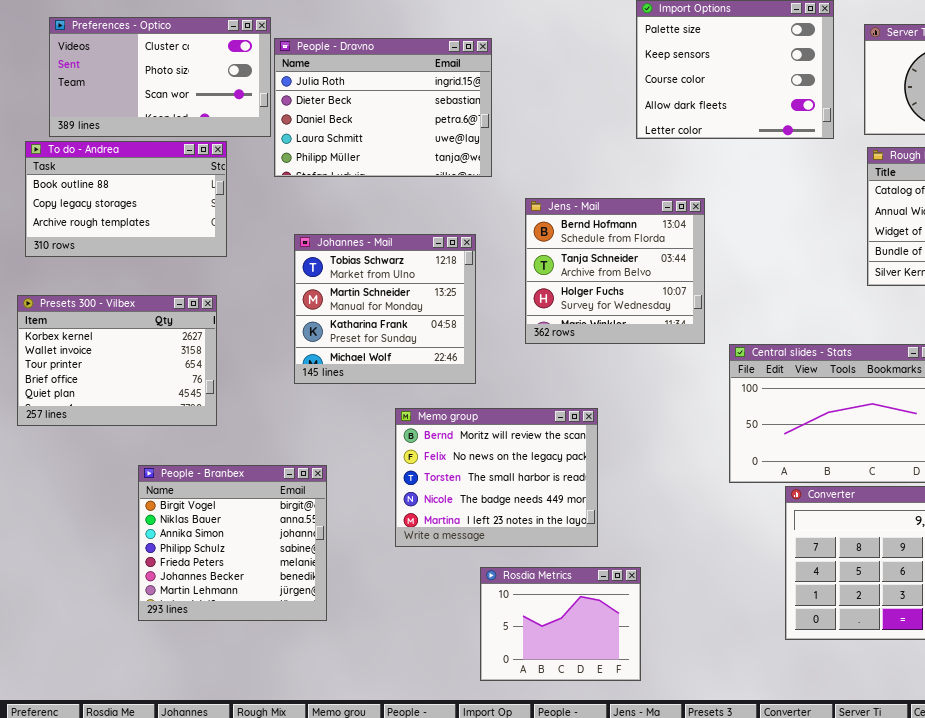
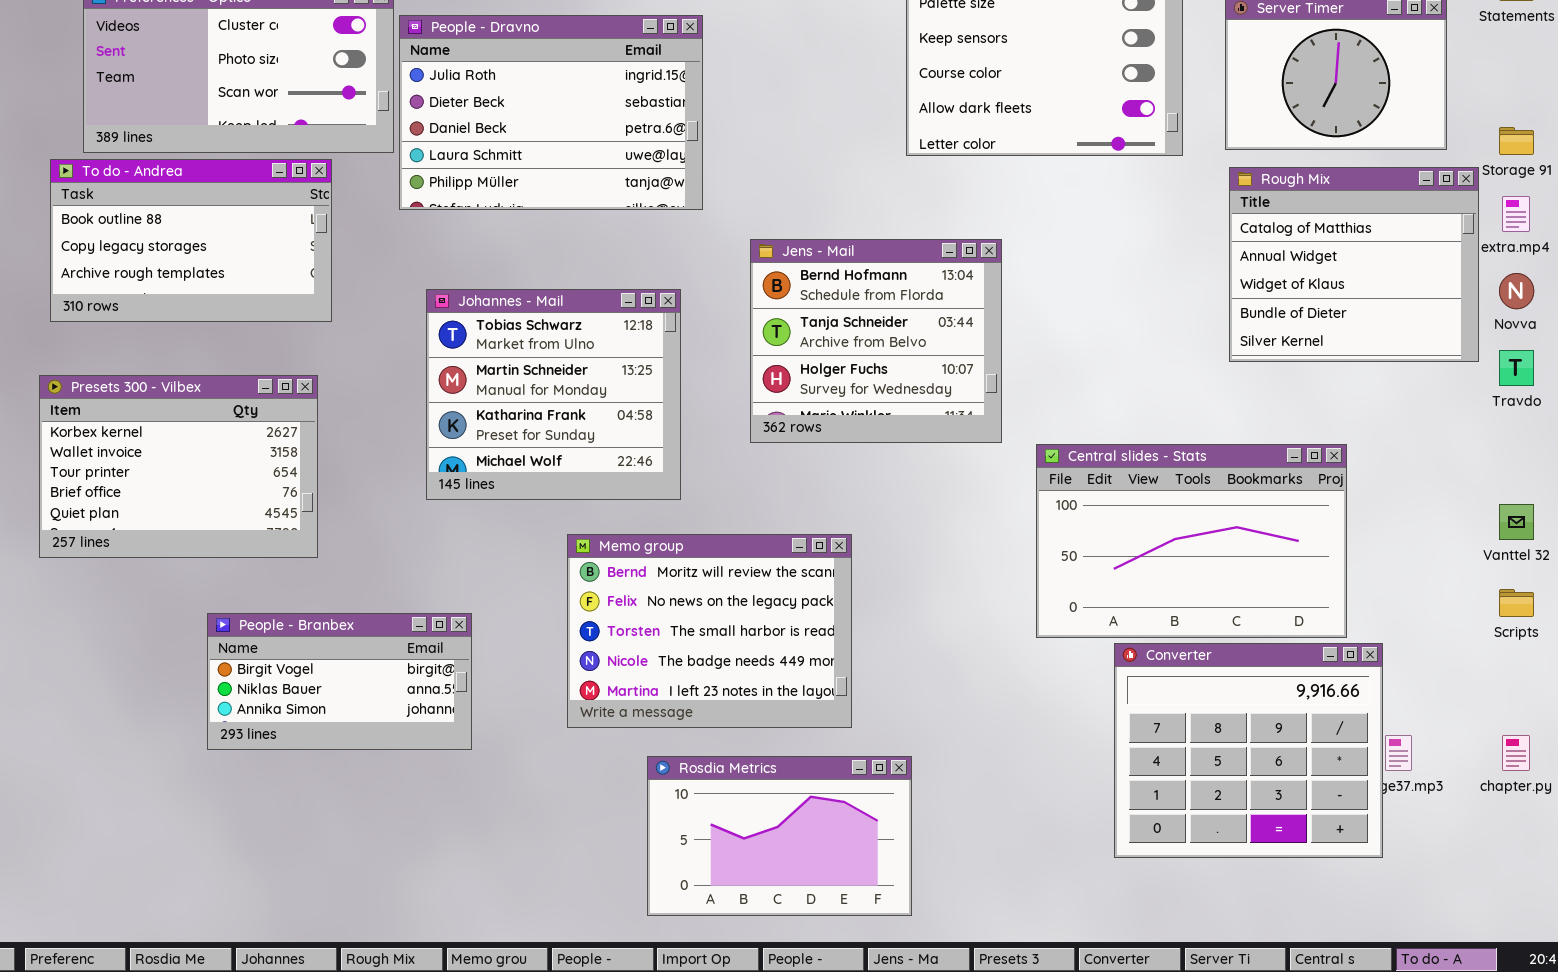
People - Branbex: [138,465,327,621] -> [207,613,472,750], resized
Rosdia Metrics: [480,567,641,681] -> [647,756,912,916], resized

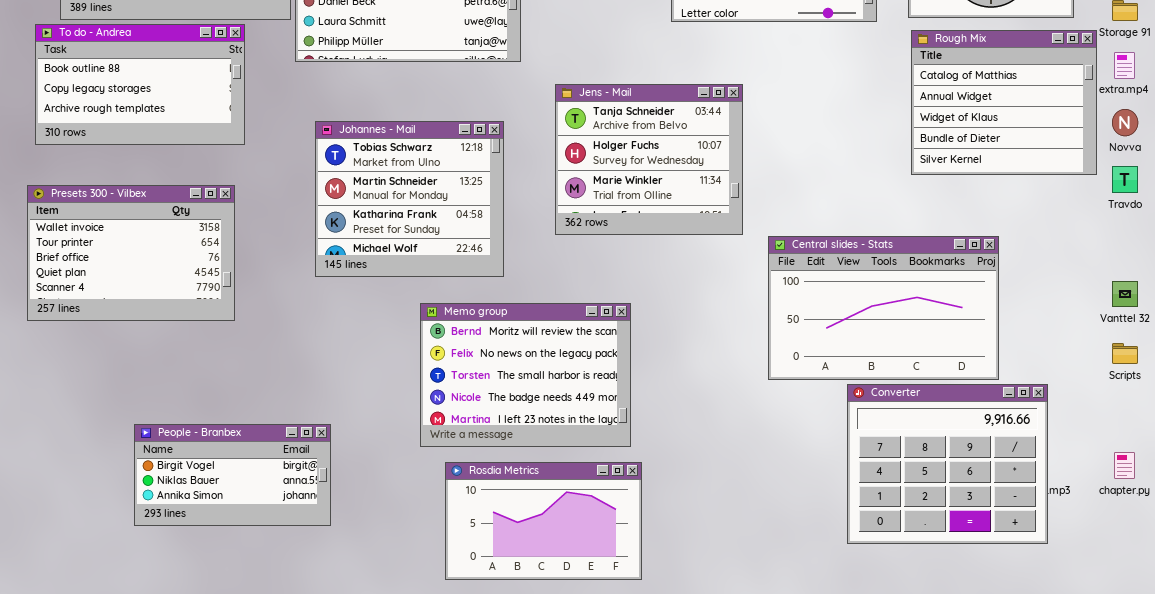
Jens - Mail: [750,239,1002,443] -> [555,84,743,235], scrolled down 1 row
Presets 300 - Vilbex: [39,375,318,558] -> [27,185,235,321], scrolled down 1 row
People - Branbex: [207,613,472,750] -> [134,424,331,526], moved
Converter: [1114,643,1383,858] -> [847,384,1048,544], moved
Rosdia Metrics: [647,756,912,916] -> [445,462,642,580], moved

